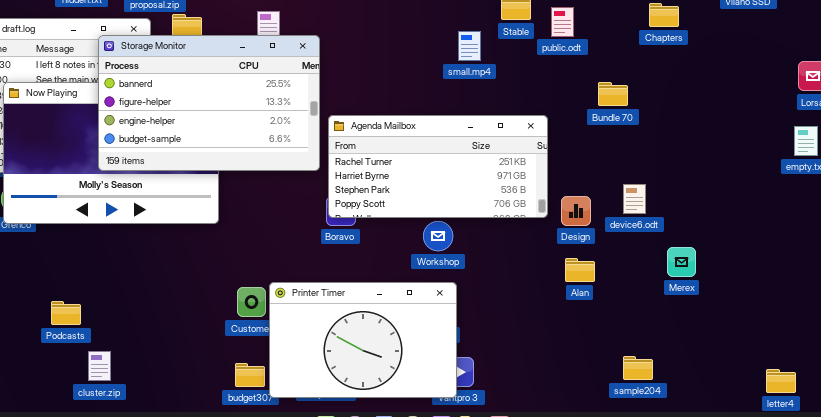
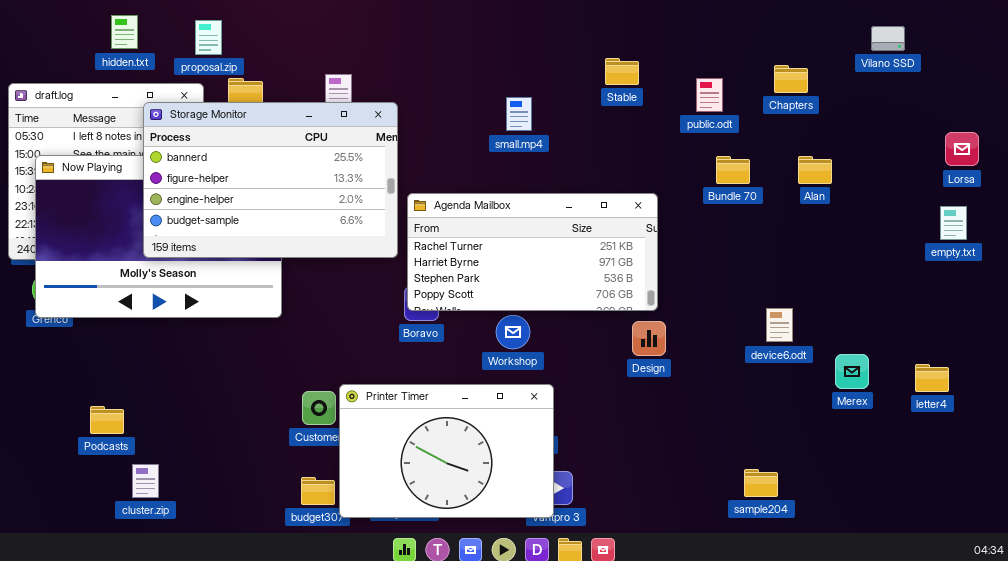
public.odt: [551,7,574,37] -> [696,78,723,112], moved
small.mp4: [458,31,481,61] -> [506,97,532,131], moved
device6.odt: [623,184,646,214] -> [766,308,793,342], moved
Design: [561,196,591,226] -> [632,321,666,356], moved
Workshop: [423,221,453,251] -> [496,315,530,349], moved
Merex: [667,247,696,277] -> [835,354,869,389], moved
Alan: [565,258,595,282] -> [798,156,832,184], moved
letter4: [766,369,796,393] -> [915,364,949,392], moved

